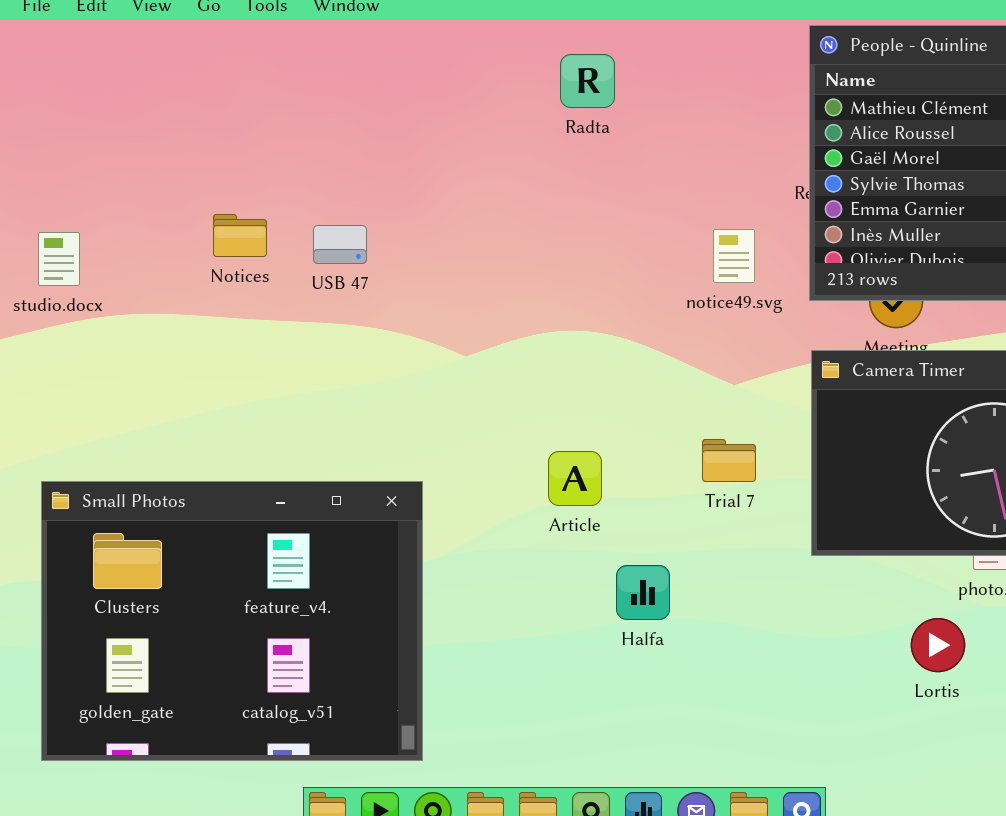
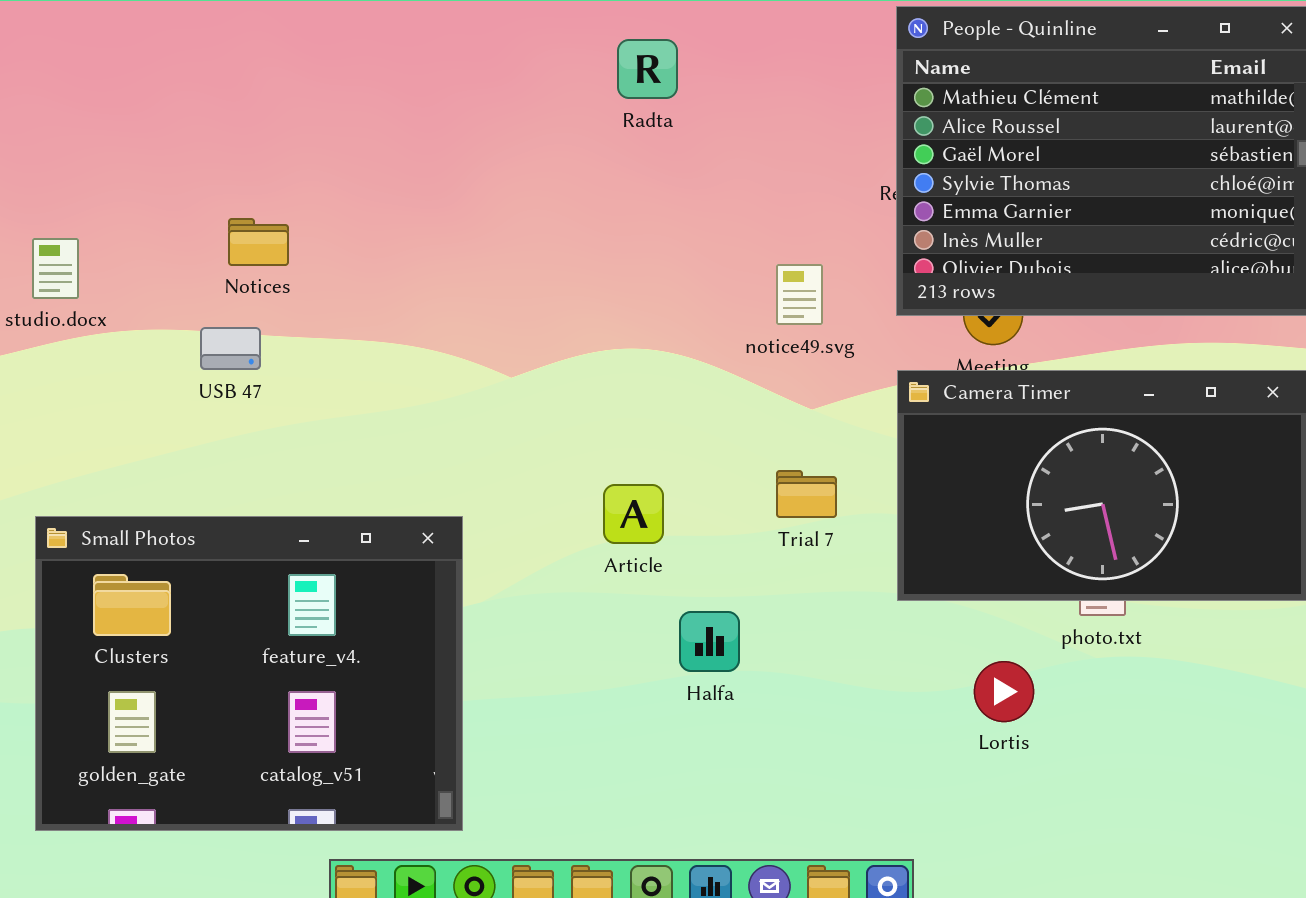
USB 47: [313,225,367,264] -> [200,327,261,370], moved
notice49.svg: [713,229,755,283] -> [776,264,823,325], moved
Lortis: [911,618,965,672] -> [974,661,1034,722], moved

